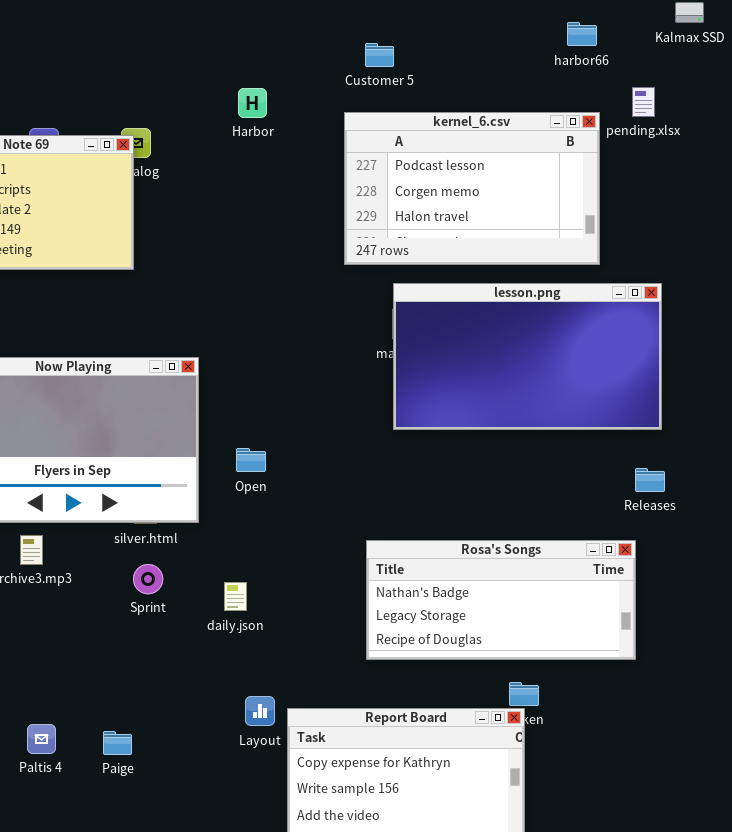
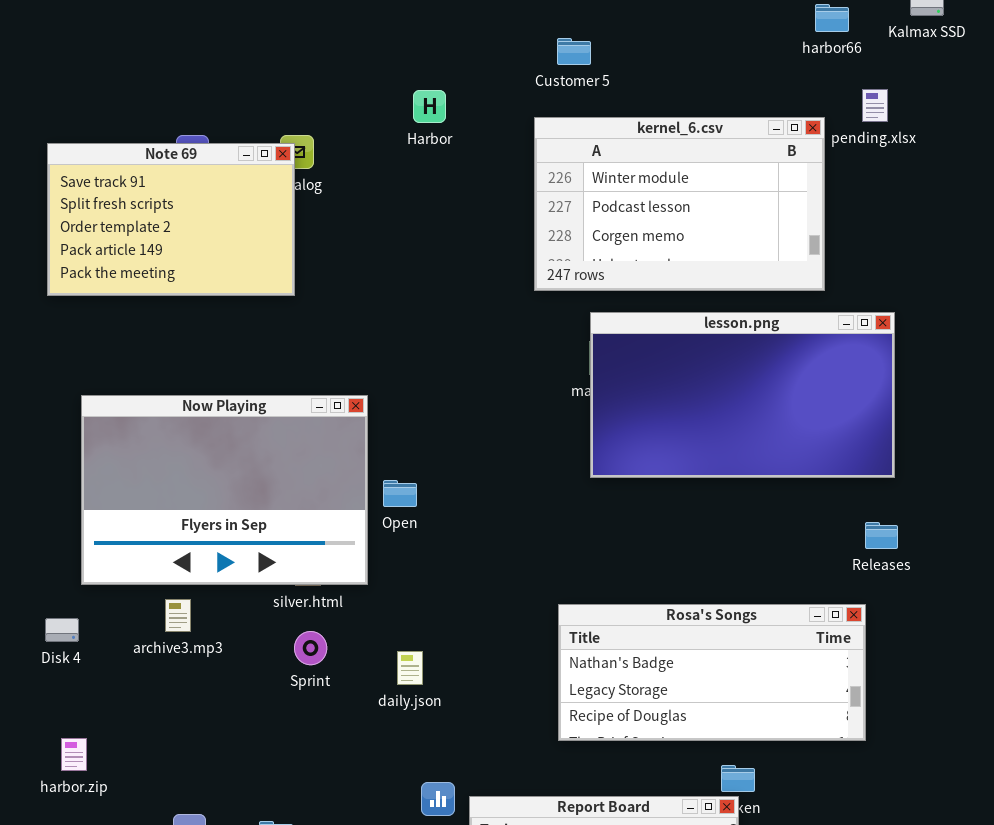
harbor66: [567,22,597,46] -> [815,4,849,32], moved
kernel_6.csv: [344,112,600,265] -> [534,117,825,291], scrolled up 1 row
Open: [236,448,266,472] -> [383,480,417,507], moved

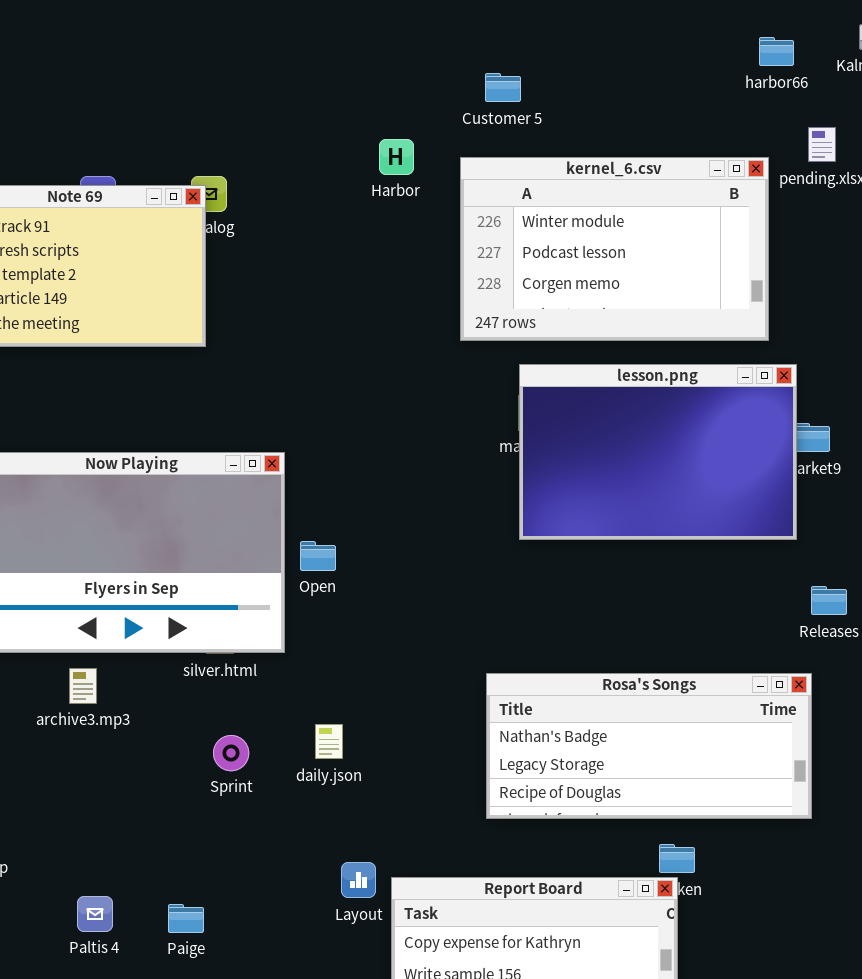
Harbor: [413,90,446,123] -> [379,139,414,175], moved
lesson.png: [590,312,895,478] -> [519,364,797,540], resized
Sprint: [294,631,327,665] -> [213,735,249,771], moved

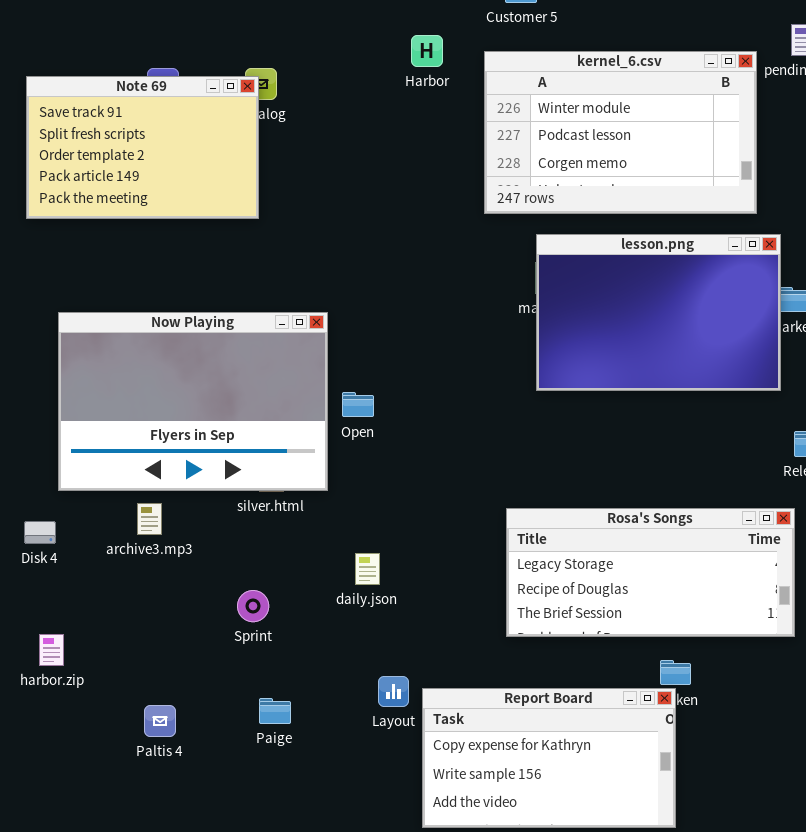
Rosa's Songs: [486,673,812,819] -> [506,508,795,637], scrolled down 1 row
Sprint: [213,735,249,771] -> [237,590,269,622], moved
Paige: [168,904,204,933] -> [259,698,291,724], moved

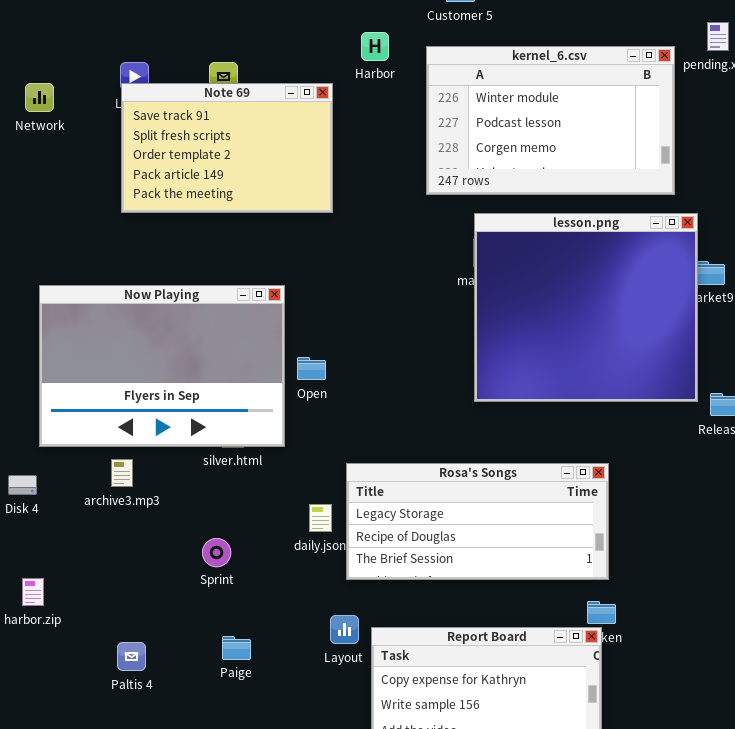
Note 69: [26,76,259,219] -> [121,83,333,213], moved
lesson.png: [536,234,781,391] -> [474,213,698,402], resized
Rosa's Songs: [506,508,795,637] -> [346,463,609,580], moved

